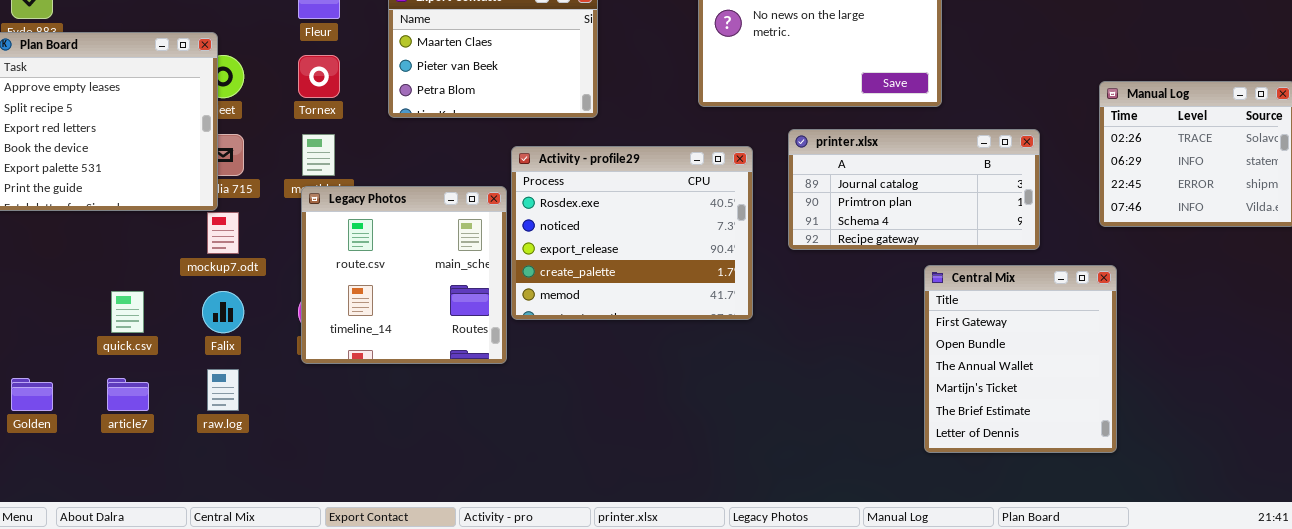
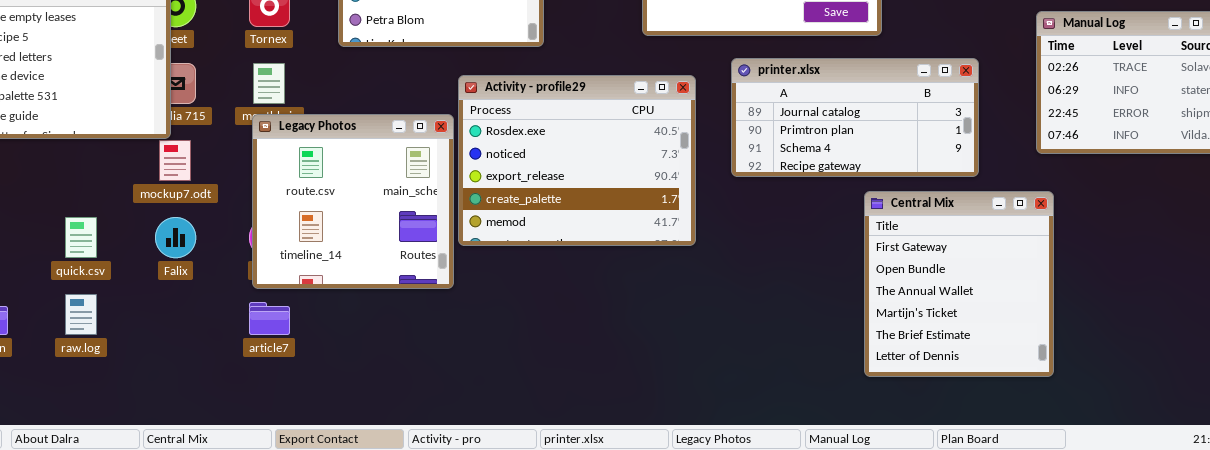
raw.log: [207,369,239,411] -> [65,294,97,335], moved
article7: [107,378,149,411] -> [249,302,290,335], moved

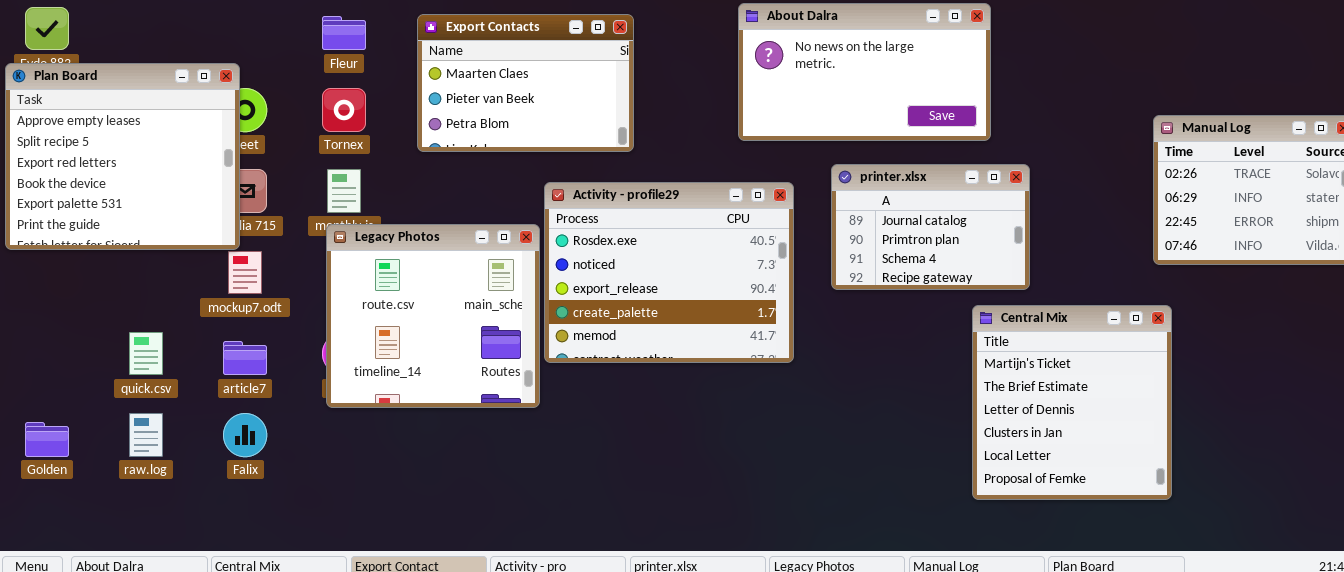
printer.xlsx: [731,58,979,177] -> [831,164,1030,290], resized
Central Mix: [864,191,1054,377] -> [972,305,1172,500], scrolled down 3 rows
Falix: [155,217,196,258] -> [223,413,267,457], moved
article7: [249,302,290,335] -> [223,341,267,375], moved

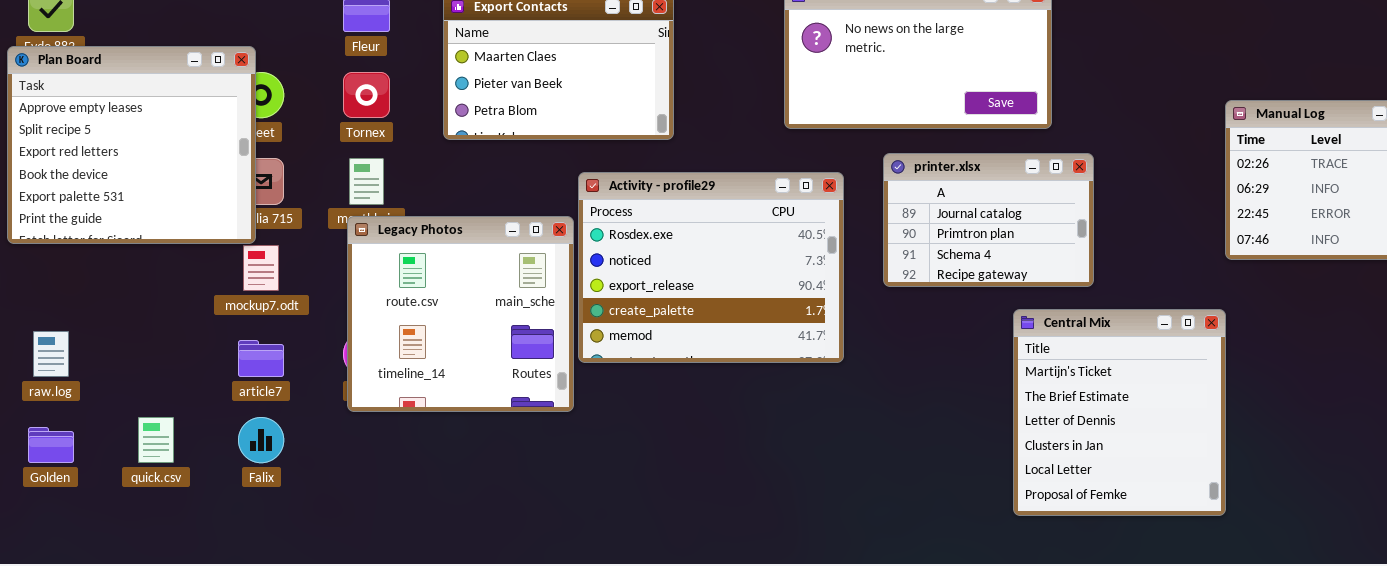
Central Mix: [972,305,1172,500] -> [1013,309,1226,516], moved
quick.csv: [129,332,163,375] -> [138,417,174,463], moved
raw.log: [129,413,163,457] -> [33,331,69,377], moved

